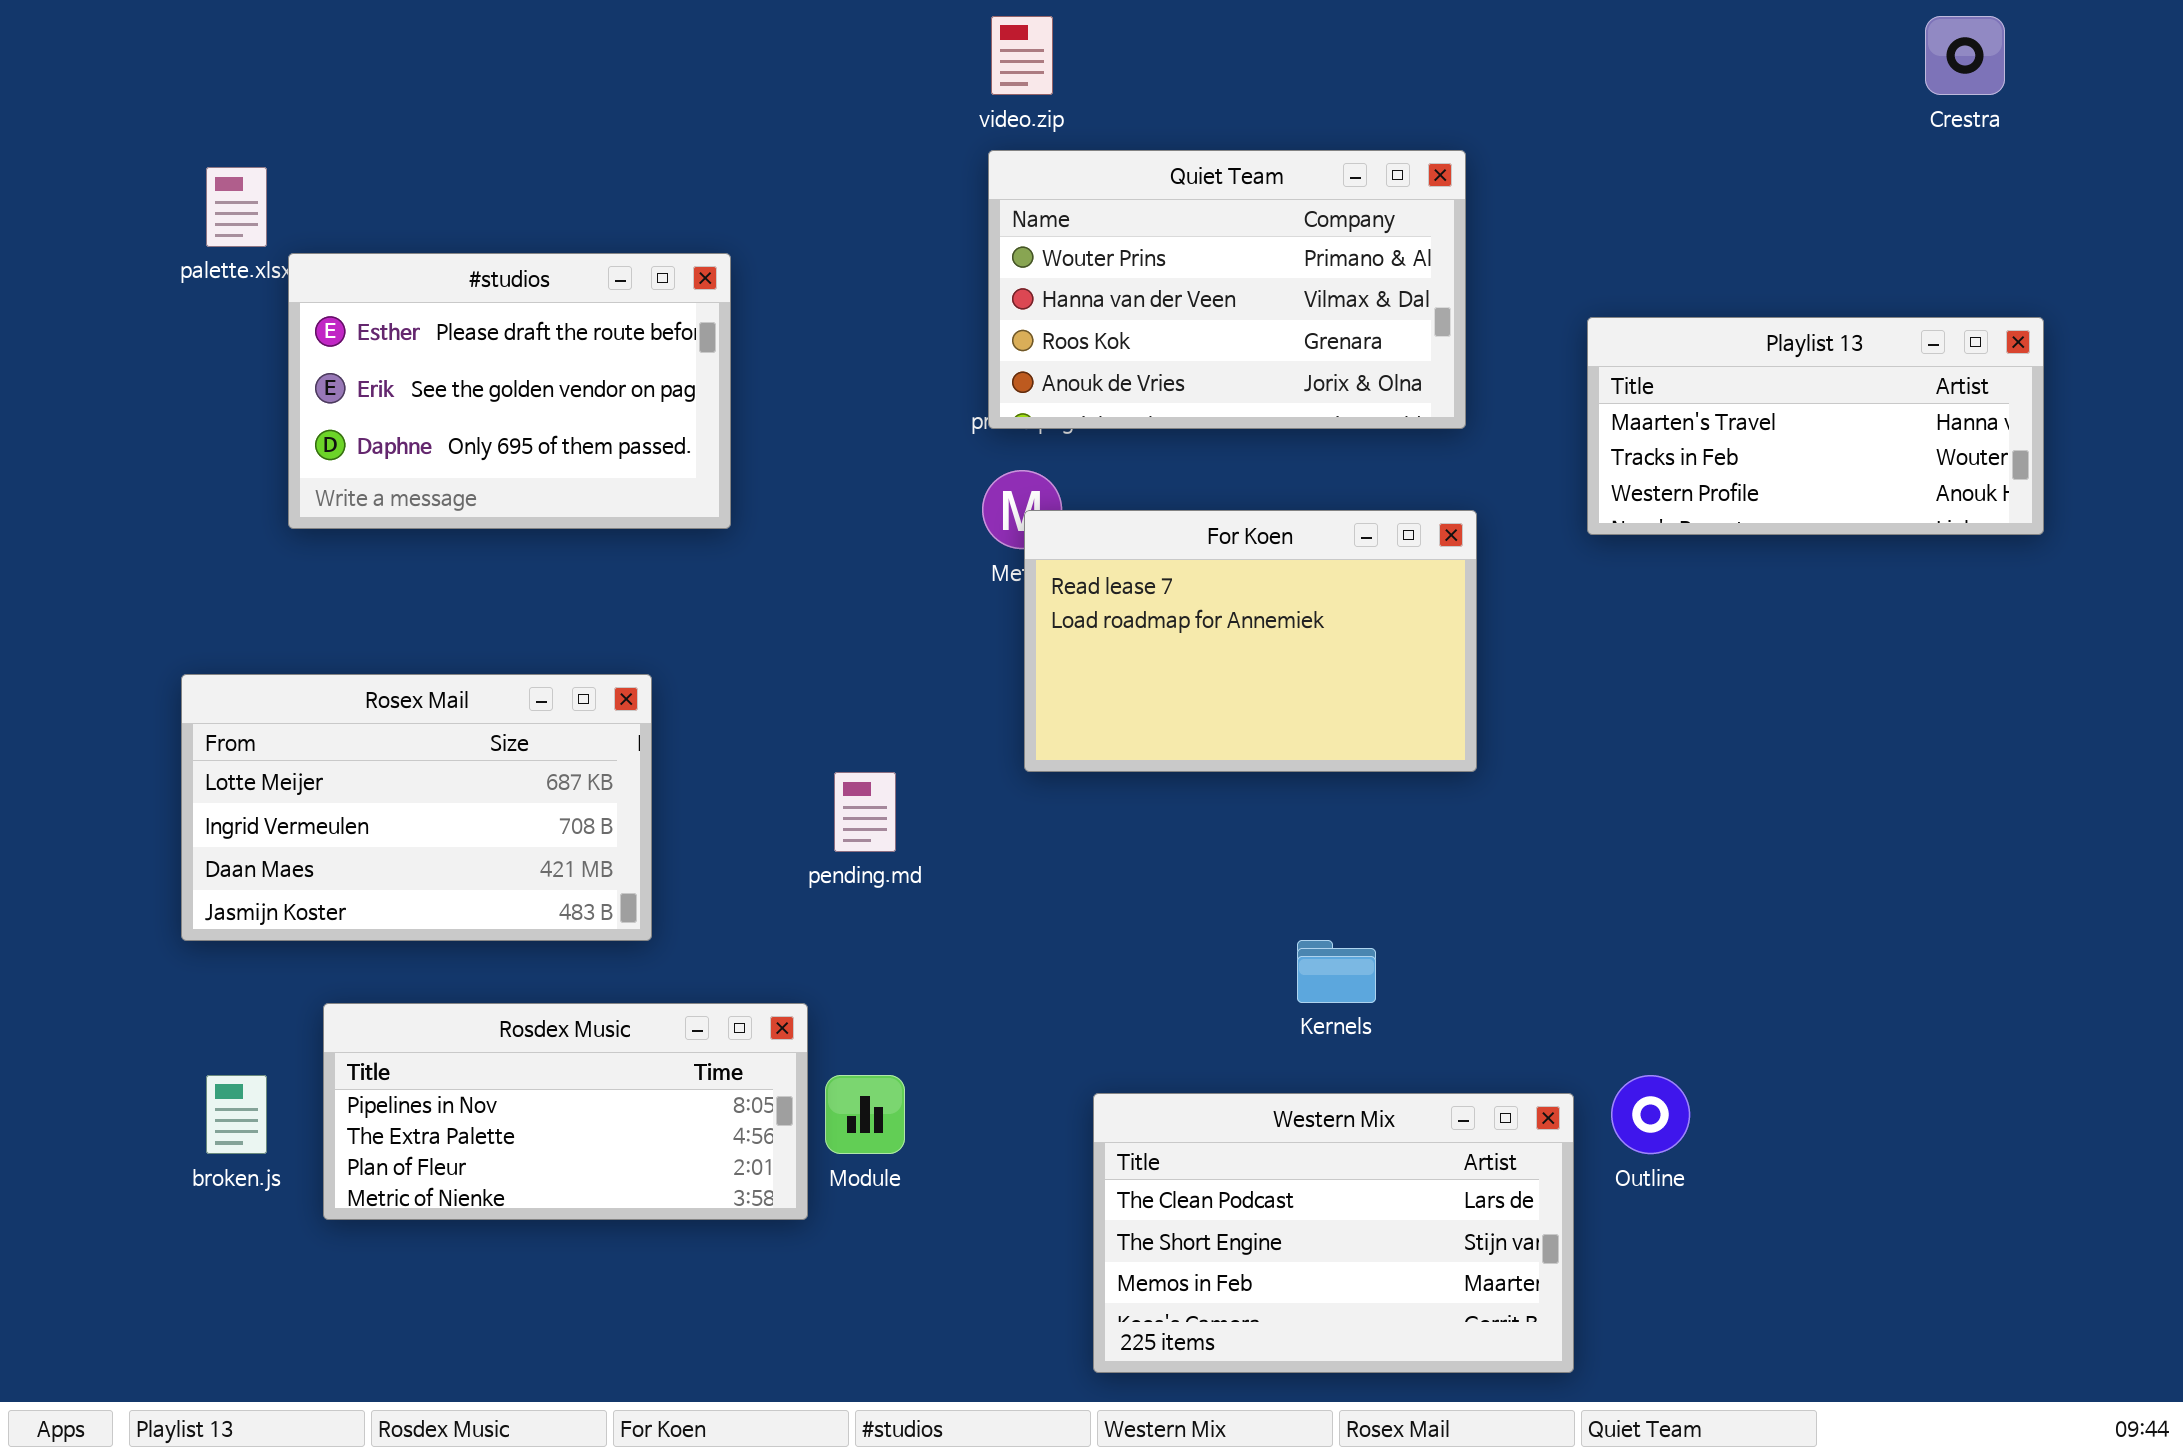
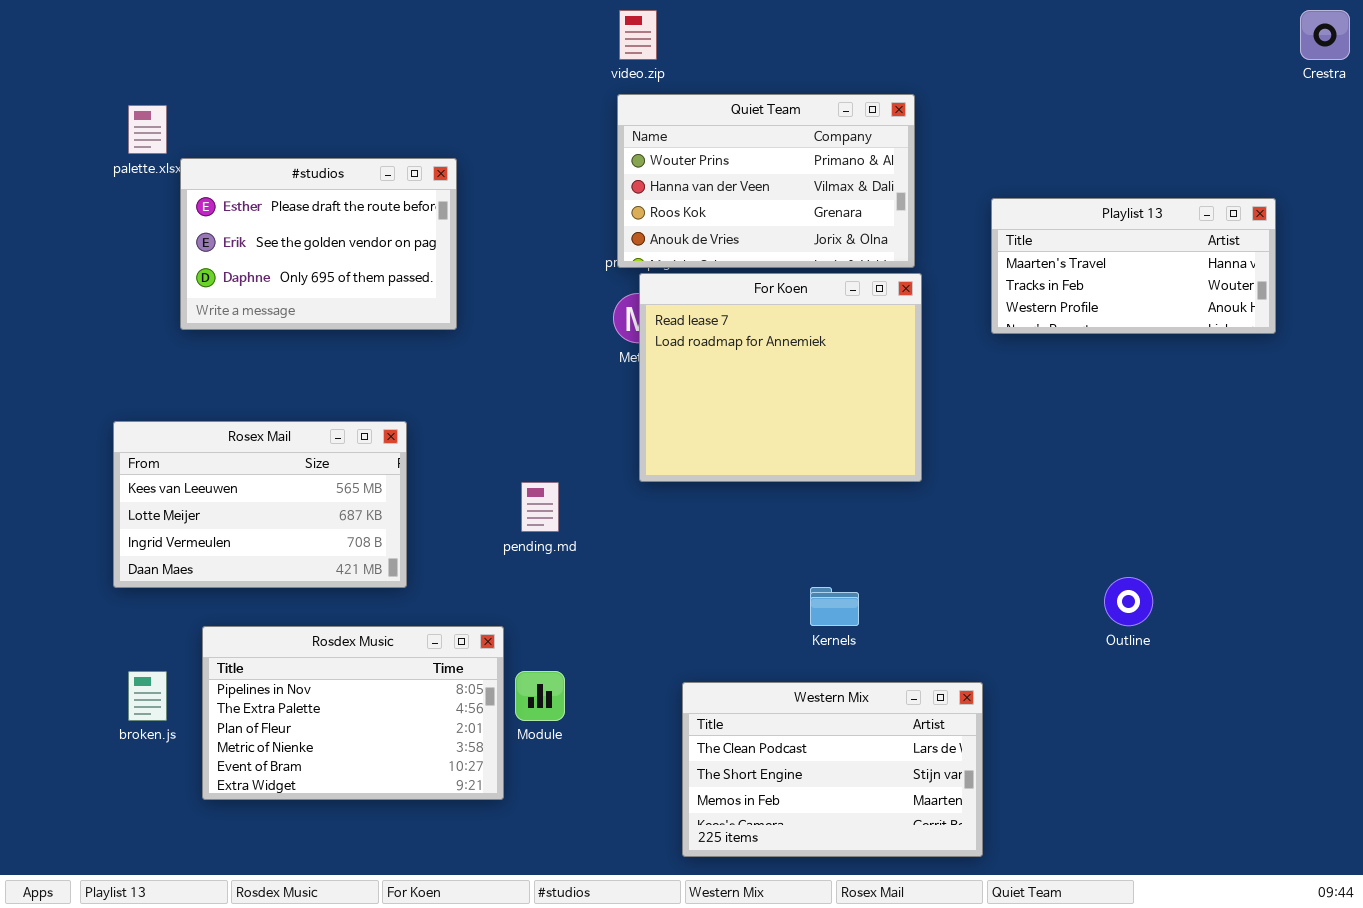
Crestra: [1925,16,2005,95] -> [1300,10,1350,60], moved
For Koen: [1024,510,1477,772] -> [639,273,922,482], resized
Rosex Mail: [181,674,652,941] -> [113,421,407,588], scrolled up 1 row
Rosdex Music: [323,1003,808,1220] -> [202,626,504,800], resized
Outline: [1611,1075,1690,1154] -> [1104,577,1153,626], moved

